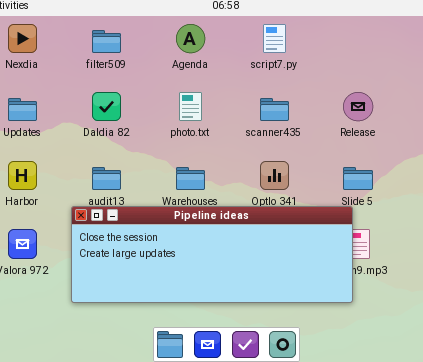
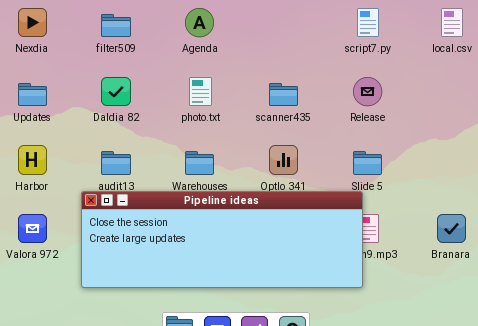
script7.py: [263,24,286,53] -> [357,8,379,37], moved

